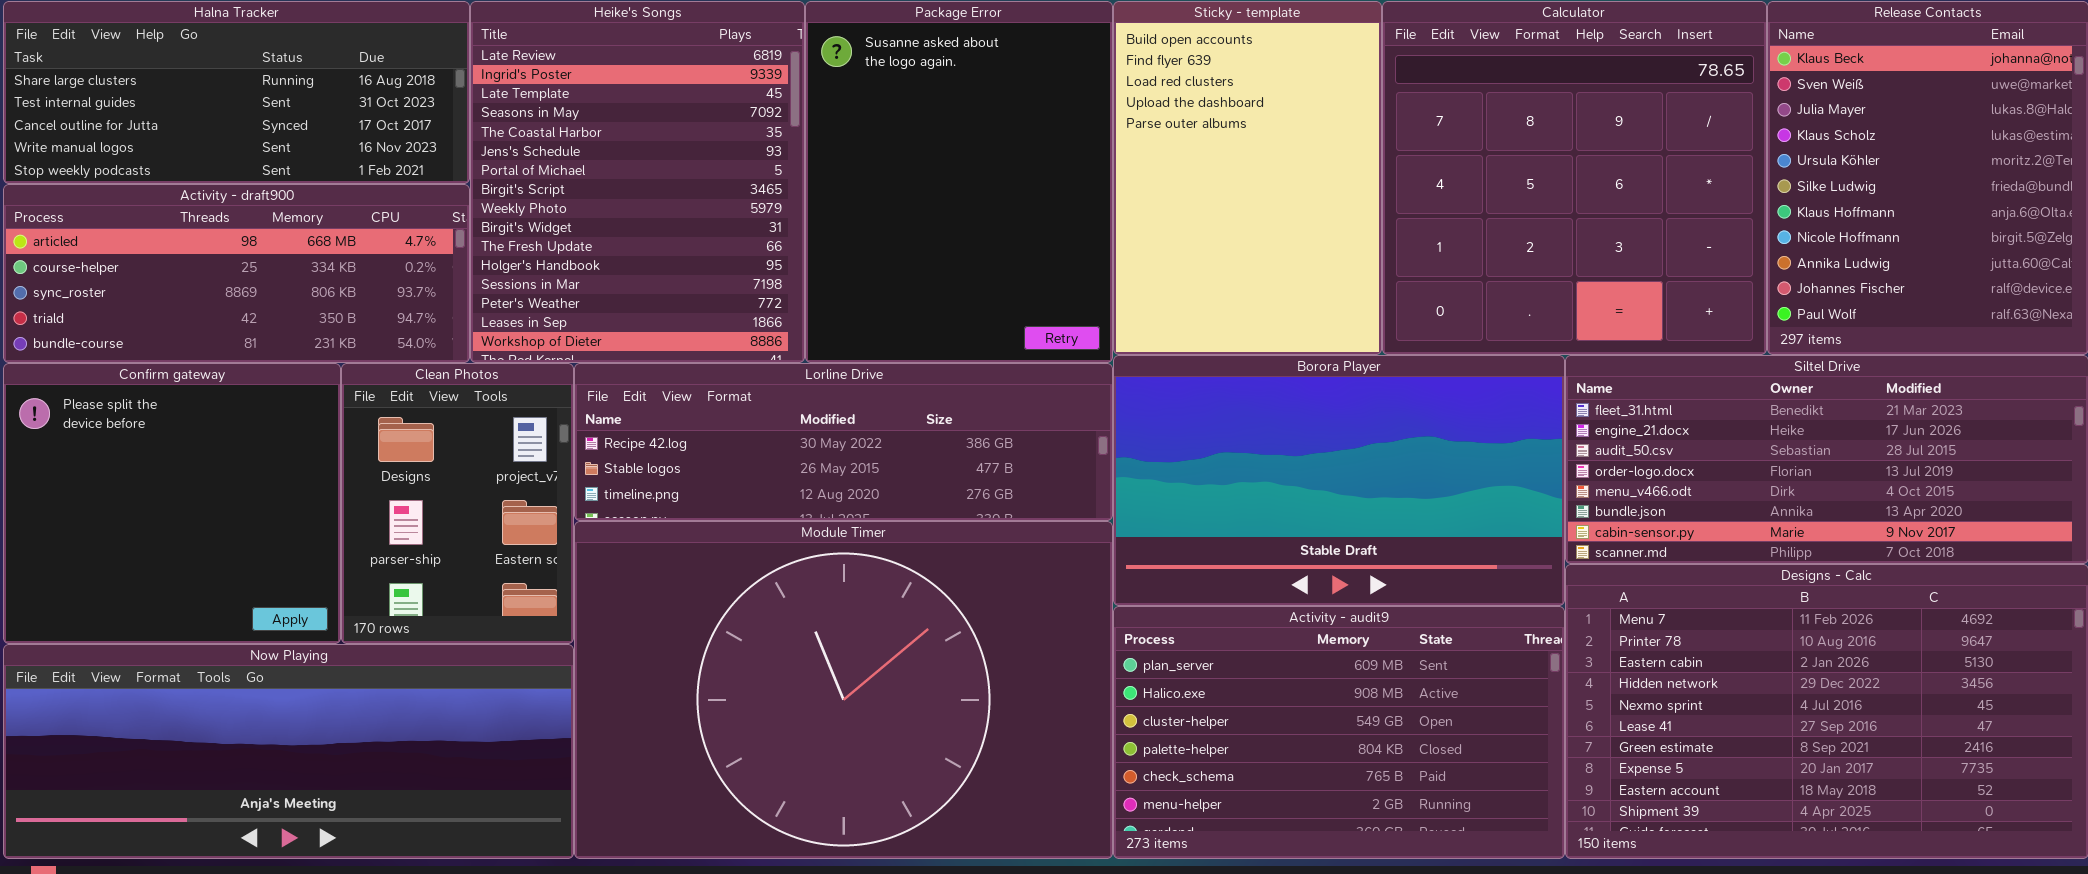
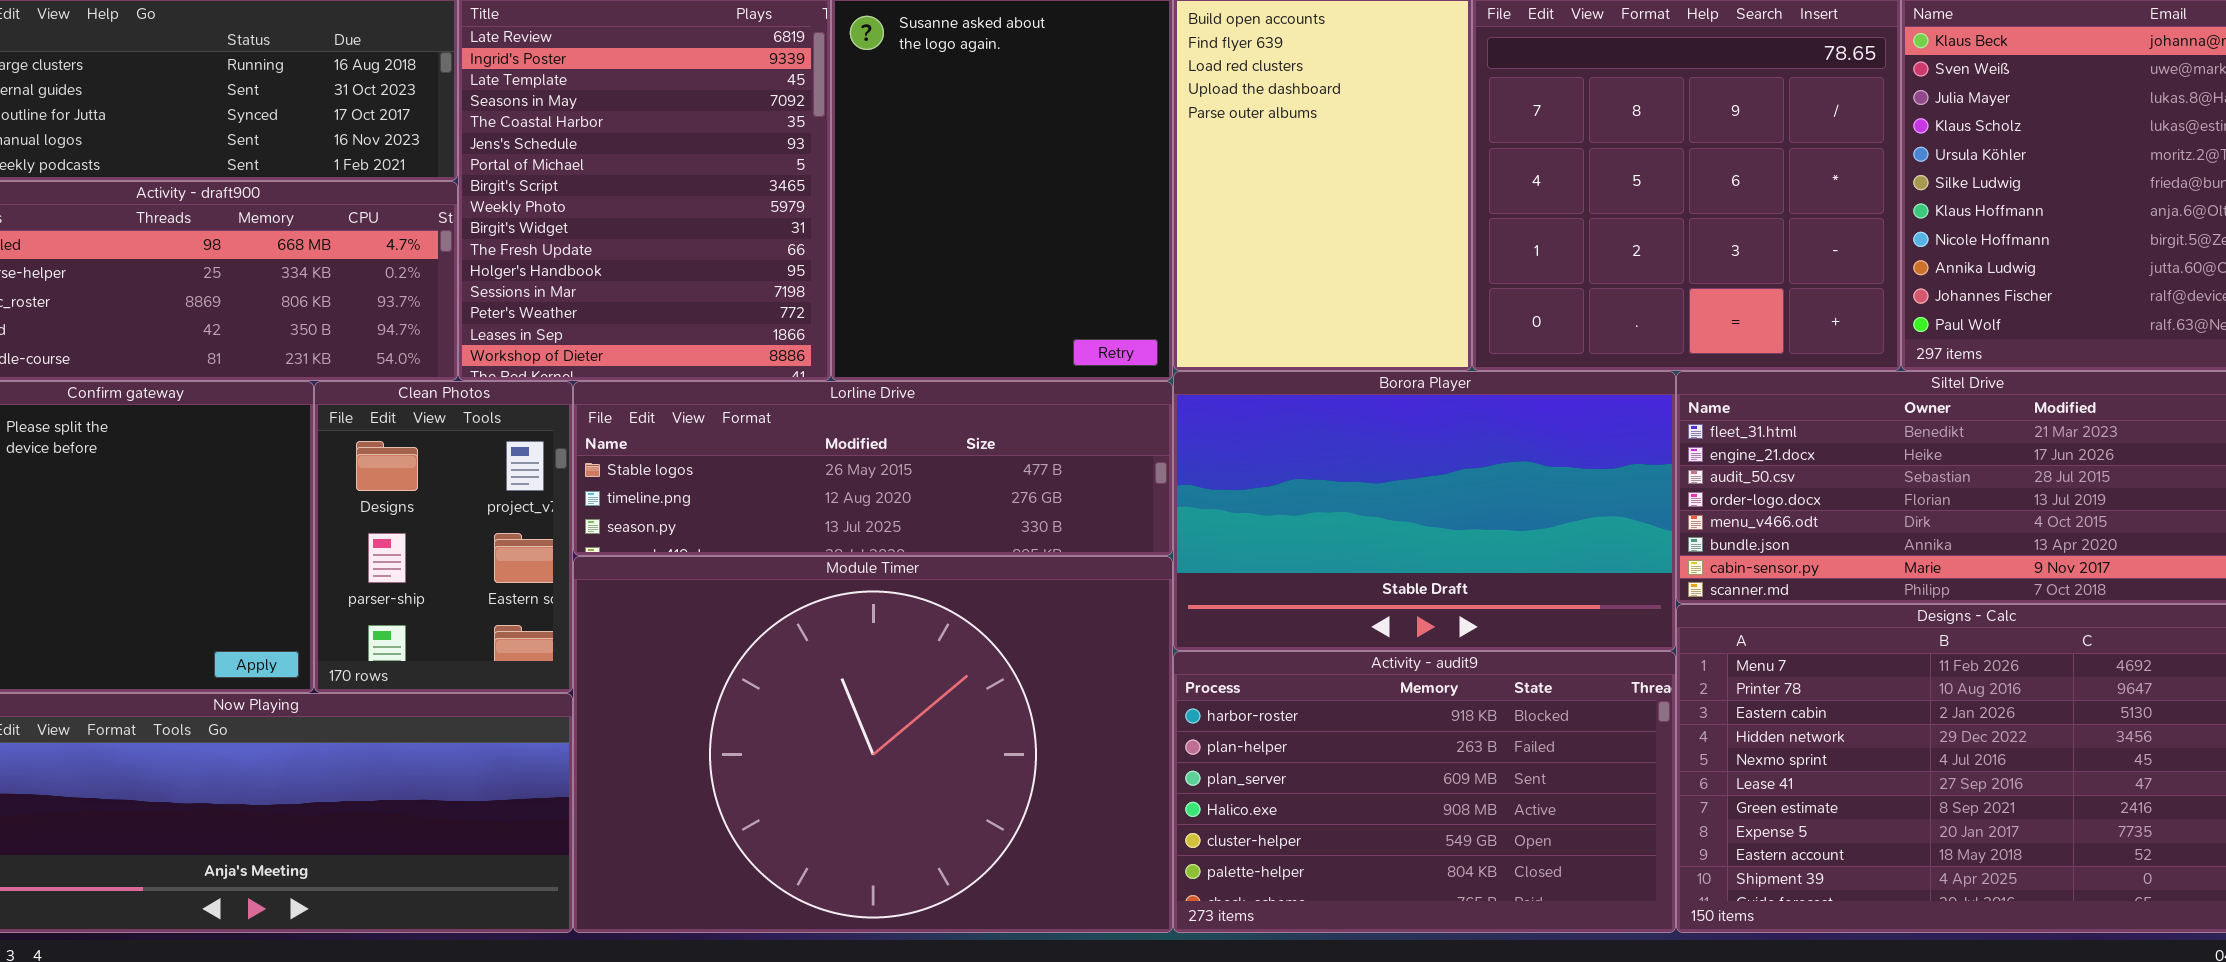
Lorline Drive: [574,363,1113,521] -> [573,381,1173,556], scrolled down 1 row
Activity - audit9: [1113,606,1565,859] -> [1173,651,1676,933], scrolled up 2 rows

